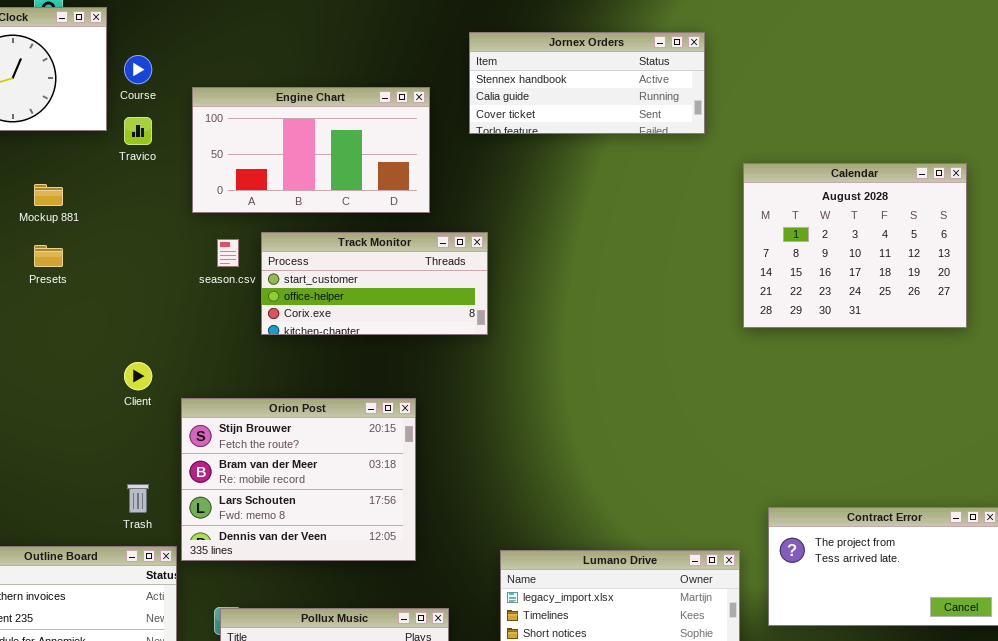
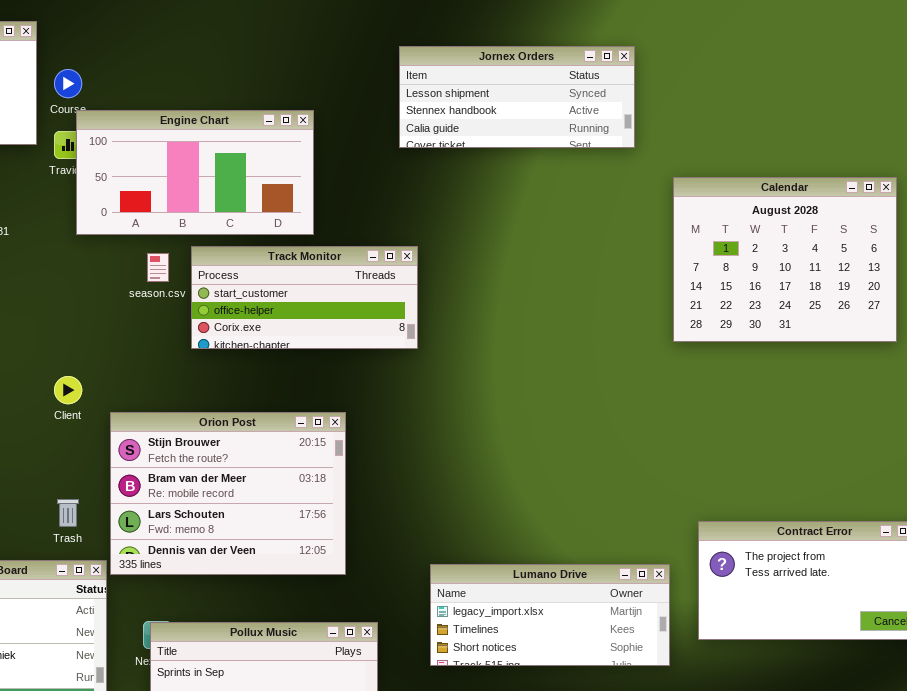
Jornex Orders: [469,32,705,134] -> [399,46,635,148], scrolled up 1 row
Engine Chart: [192,87,430,213] -> [76,110,314,235], moved

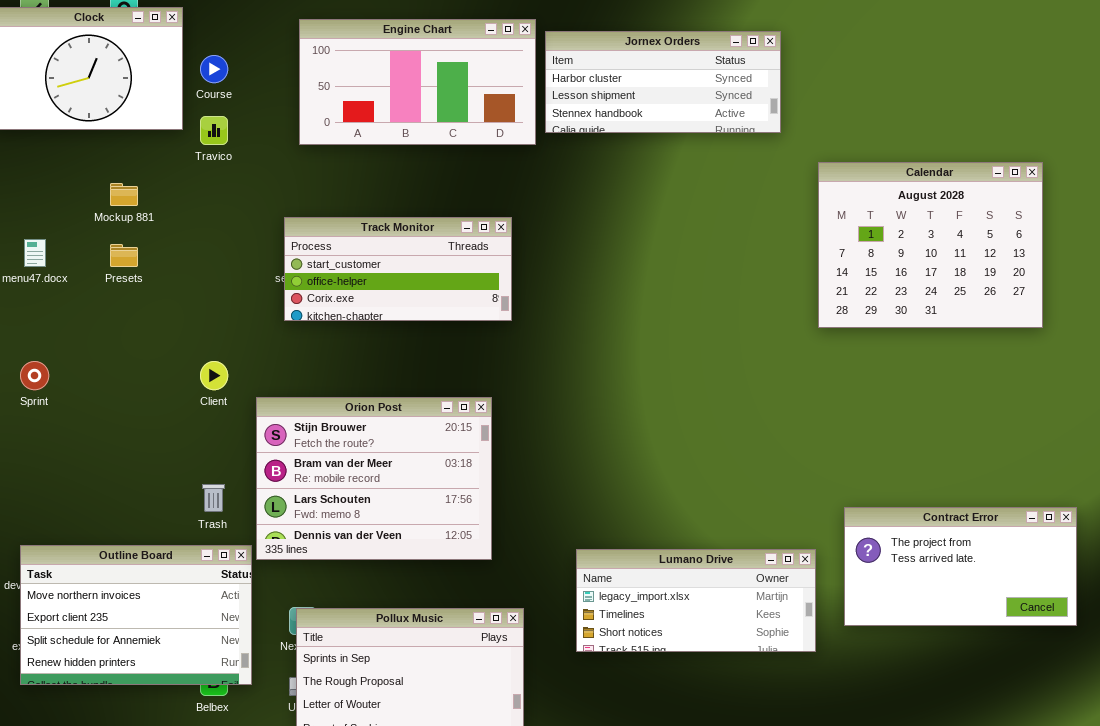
Jornex Orders: [399,46,635,148] -> [545,31,781,133], scrolled up 1 row
Engine Chart: [76,110,314,235] -> [299,19,536,145], moved
Track Monitor: [191,246,418,349] -> [284,217,512,321], moved

